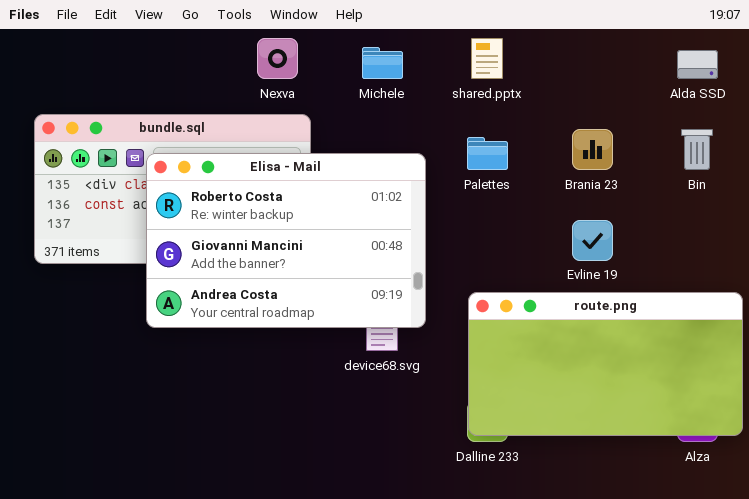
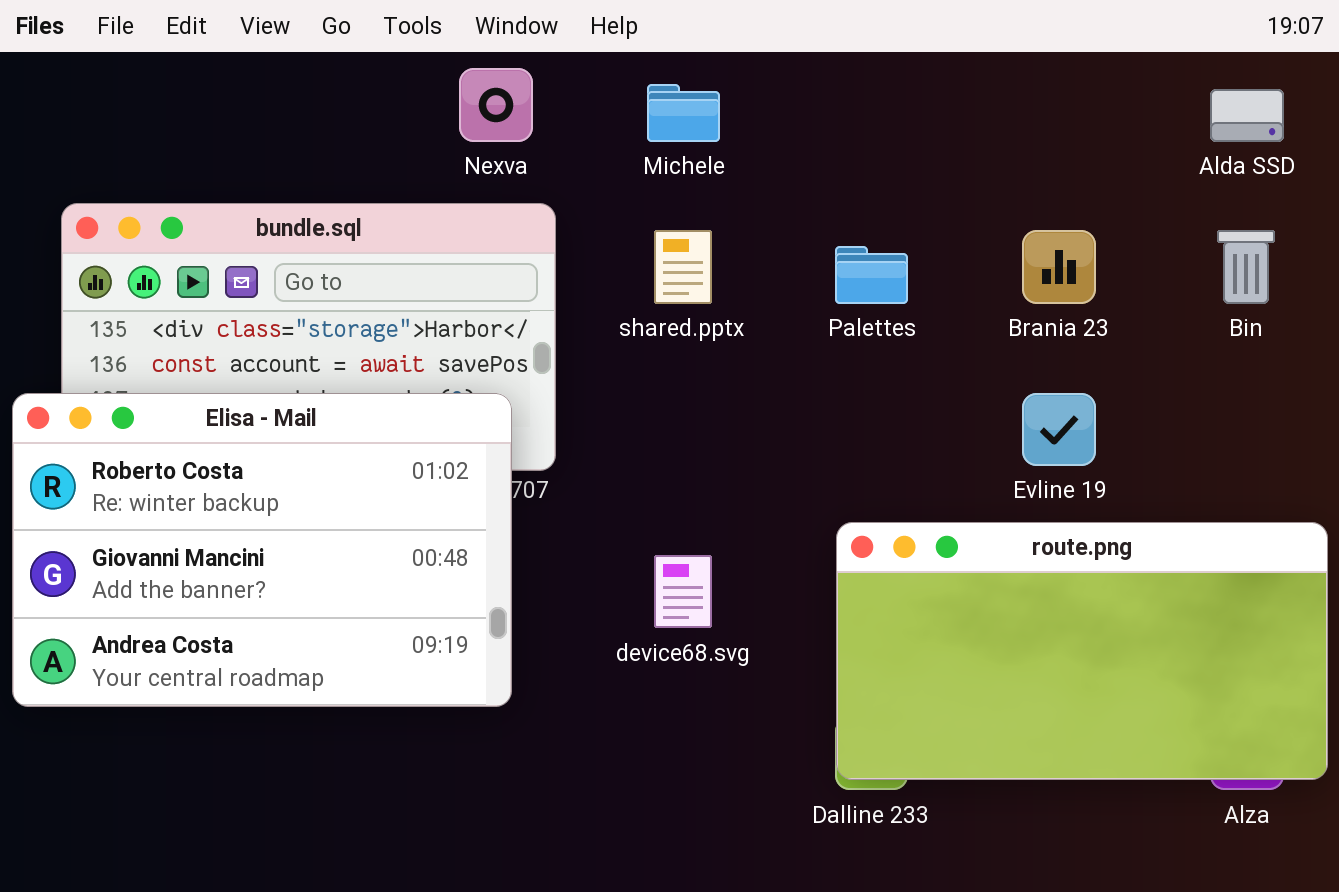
shared.pptx: [471,38,503,79] -> [654,230,712,304], moved
Elisa - Mail: [146,153,426,328] -> [12,393,512,707], moved

